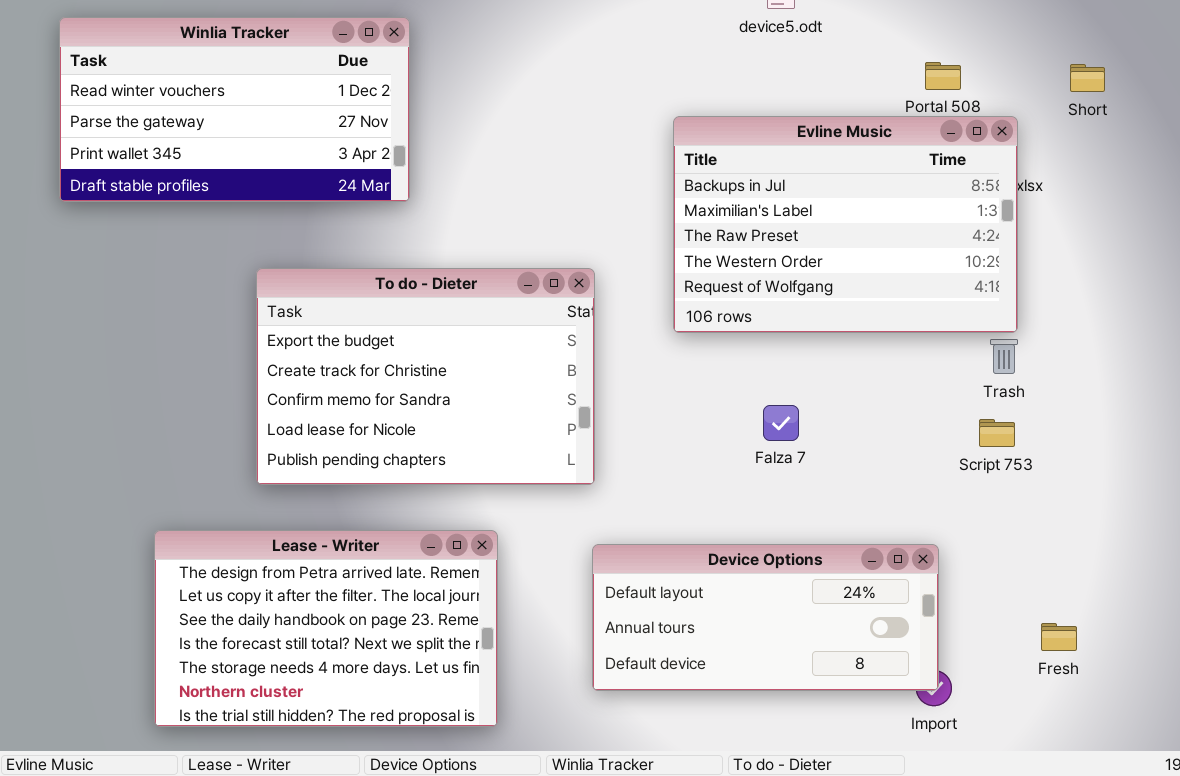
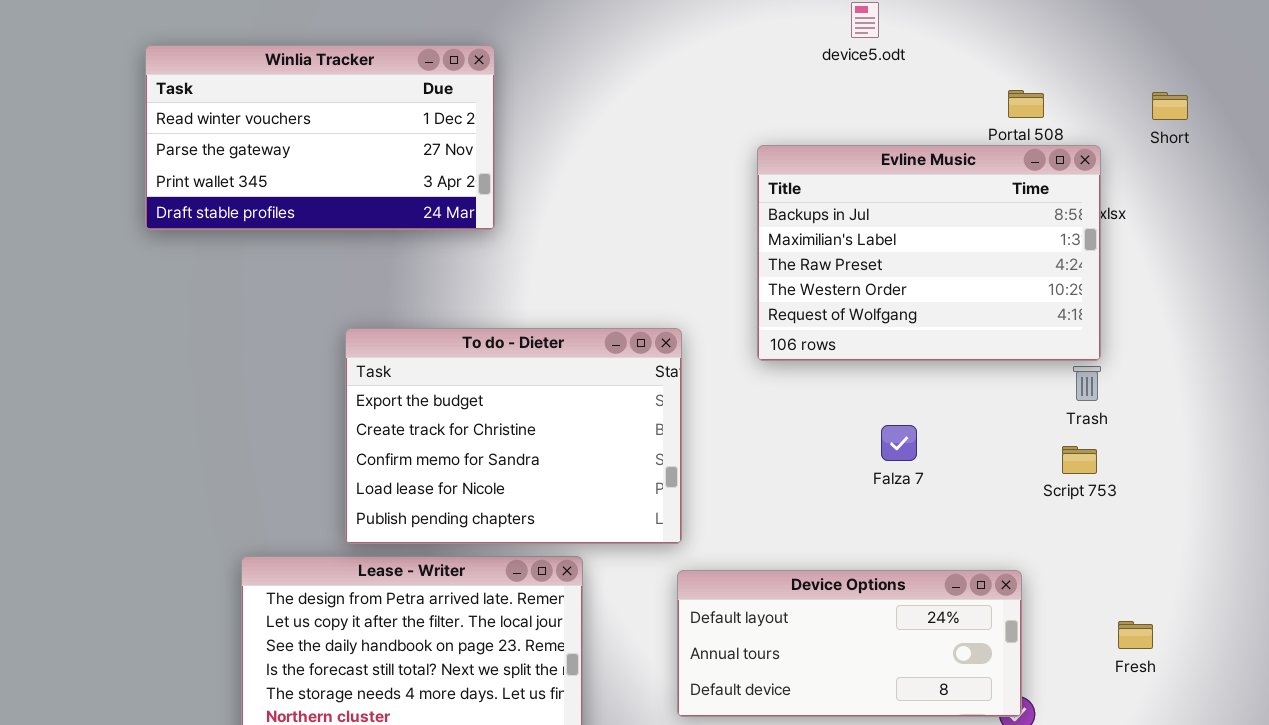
To do - Dieter: [256,268,595,485] -> [345,328,682,544], moved
Falza 7: [763,405,799,441] -> [881,425,917,461], moved
Fresh: [1041,623,1077,651] -> [1118,621,1153,649], moved

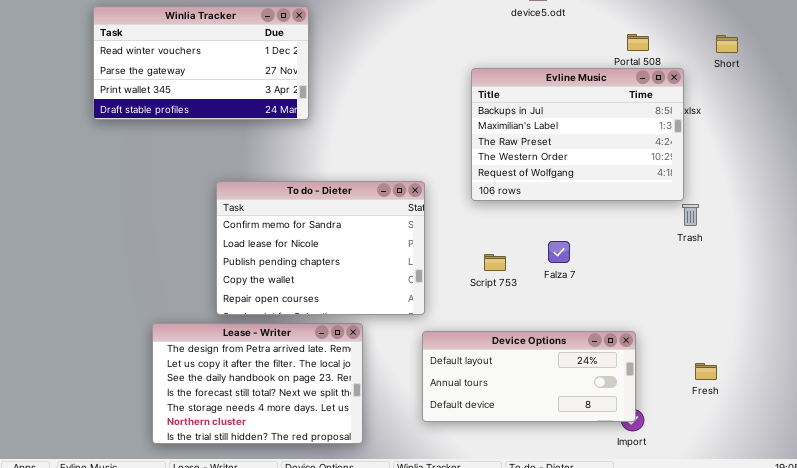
To do - Dieter: [345,328,682,544] -> [216,181,425,315], scrolled down 2 rows
Trash: [1073,366,1101,401] -> [682,204,699,226], moved
Script 753: [1062,446,1097,474] -> [484,254,506,271], moved

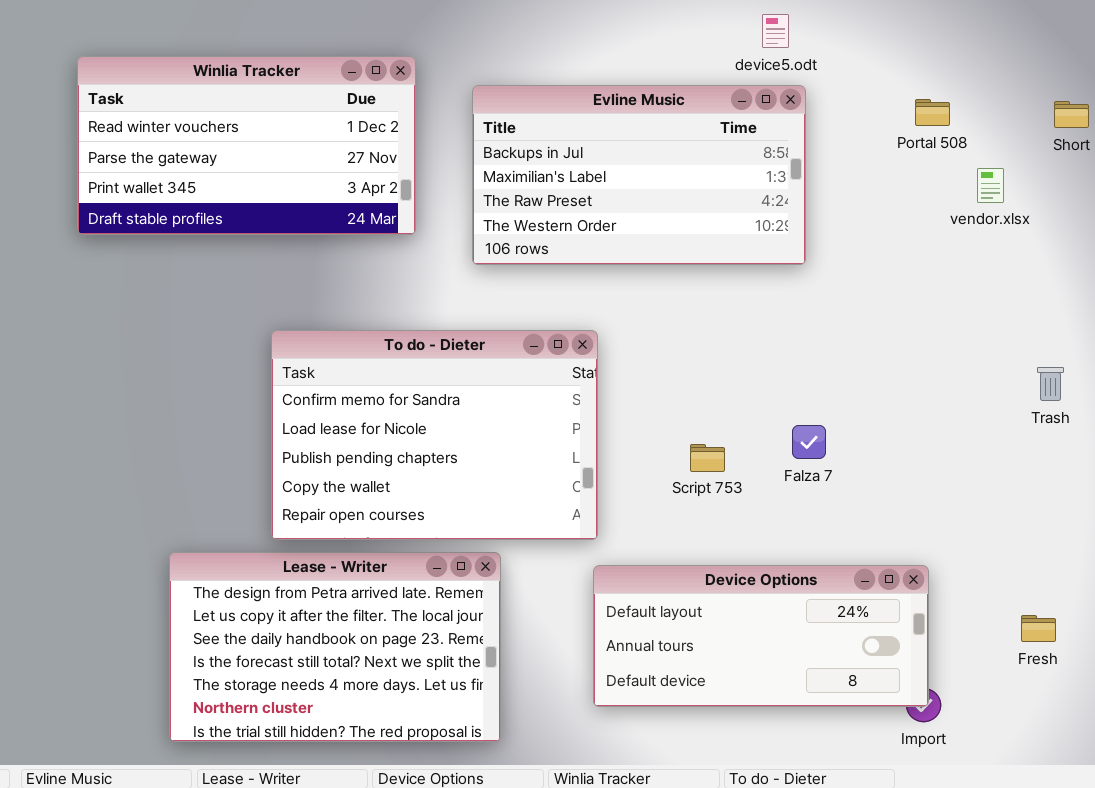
Evline Music: [471,68,684,201] -> [472,85,806,265], moved, resized
Trash: [682,204,699,226] -> [1037,367,1064,401], moved

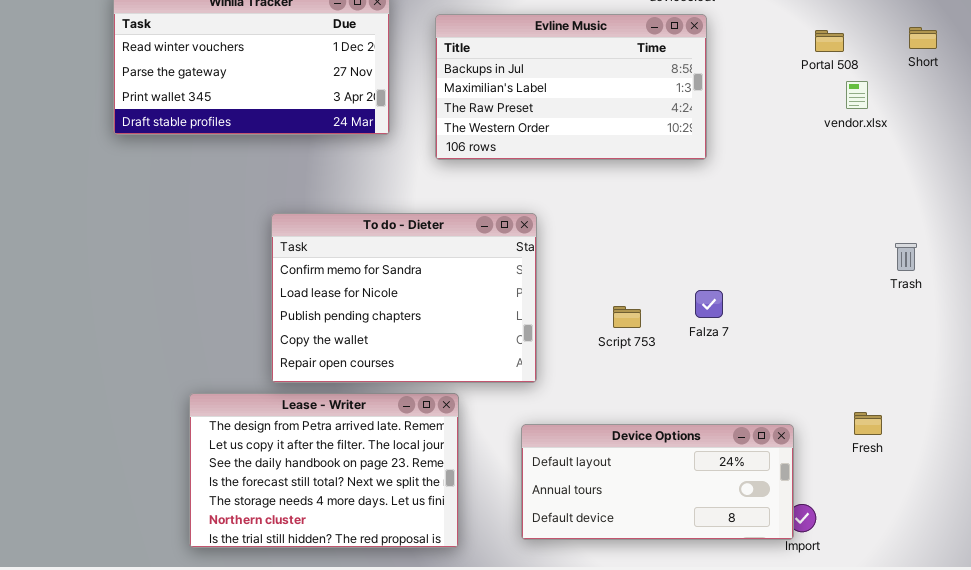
Portal 508: [915,99,950,126] -> [815,30,844,52], moved
Device Options: [593,565,929,707] -> [521,424,794,540], moved
Fresh: [1021,615,1056,642] -> [854,412,882,435], moved

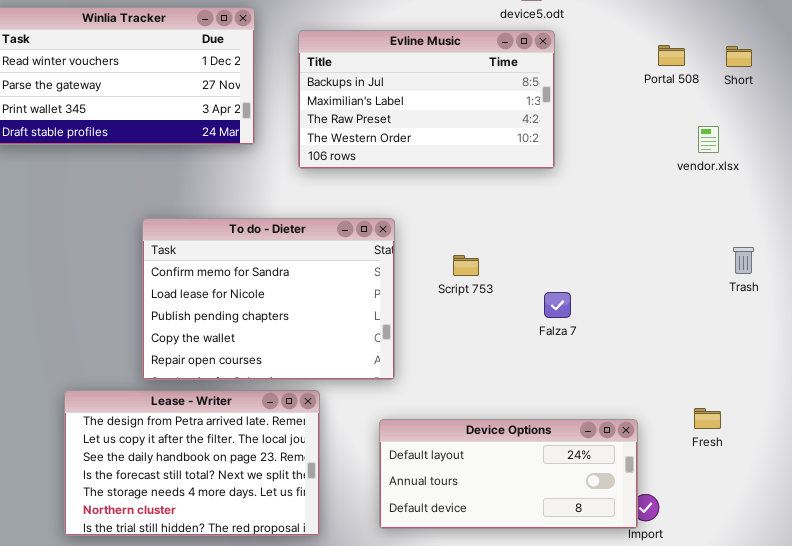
Short: [909,27,937,49] -> [726,46,752,67], moved
vendor.xlsx: [846,81,868,109] -> [698,126,719,153], moved
Script 753: [613,306,641,328] -> [453,255,479,276], moved

